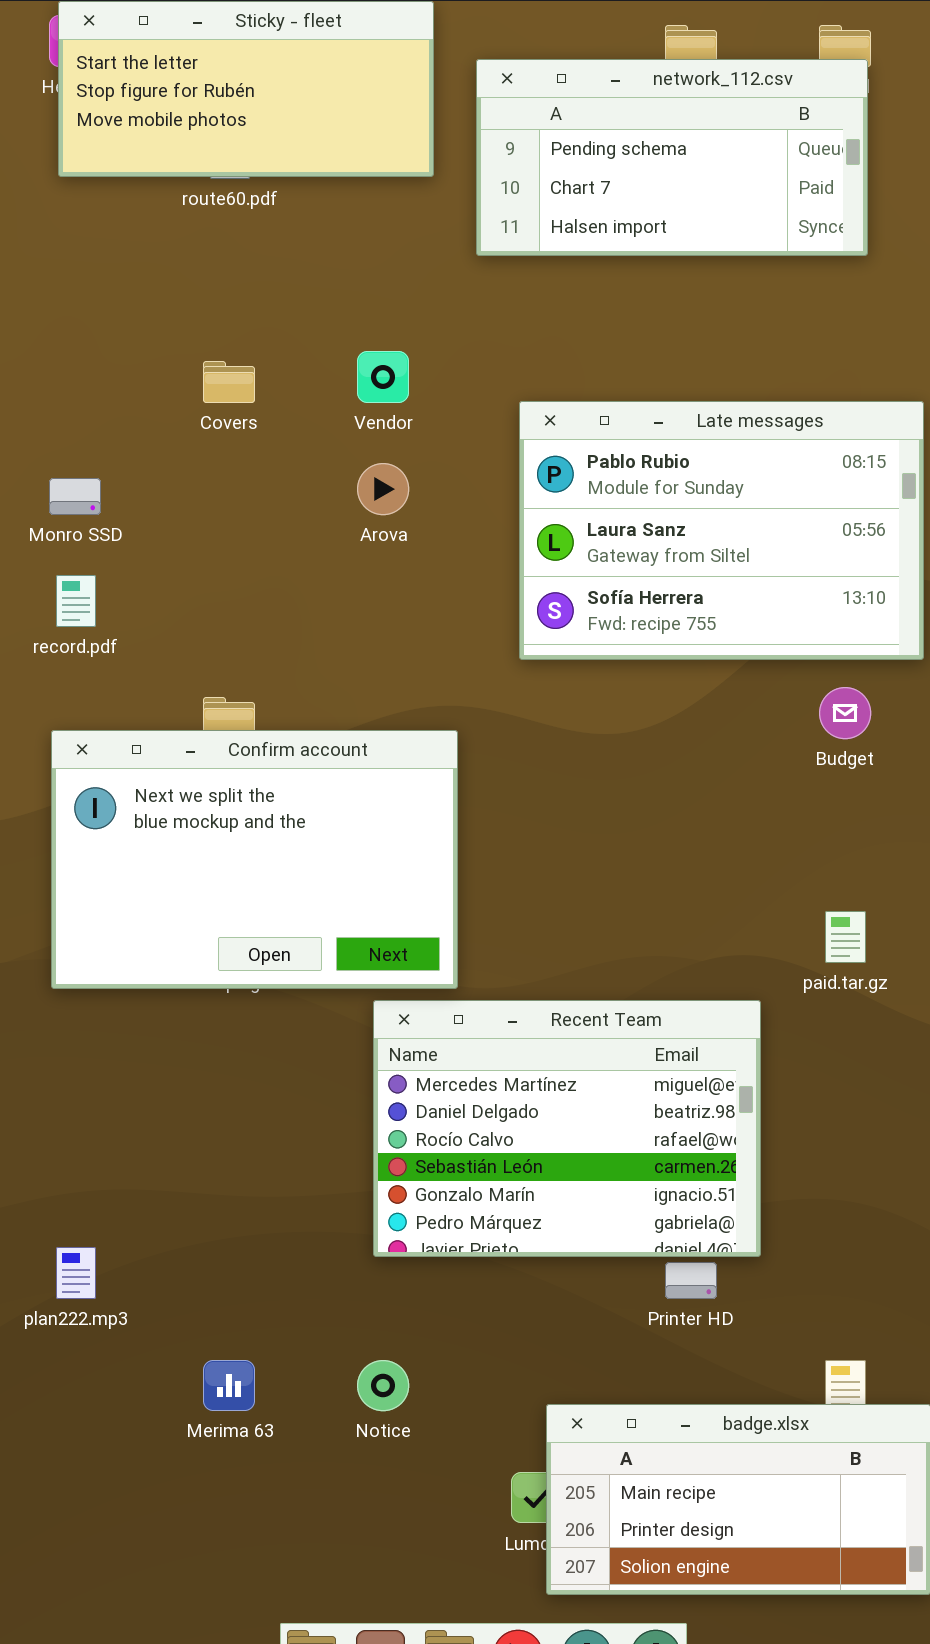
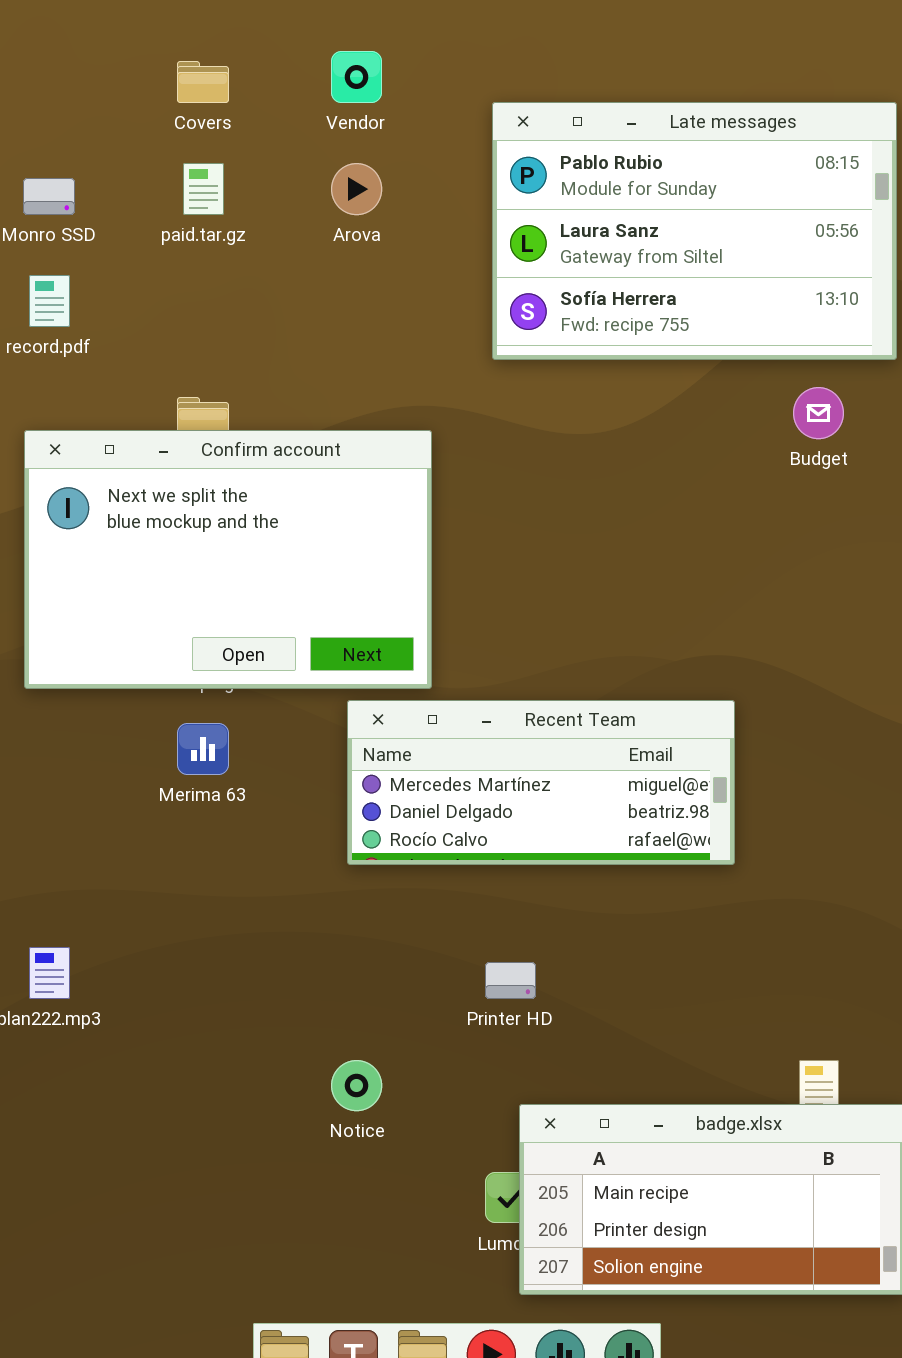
paid.tar.gz: [825,911,866,963] -> [183,163,224,215], moved
Recent Team: [373,1000,761,1257] -> [347,700,735,865], resized
Printer HD: [665,1262,717,1299] -> [485,962,536,999], moved
Merima 63: [203,1360,255,1411] -> [177,723,229,775], moved

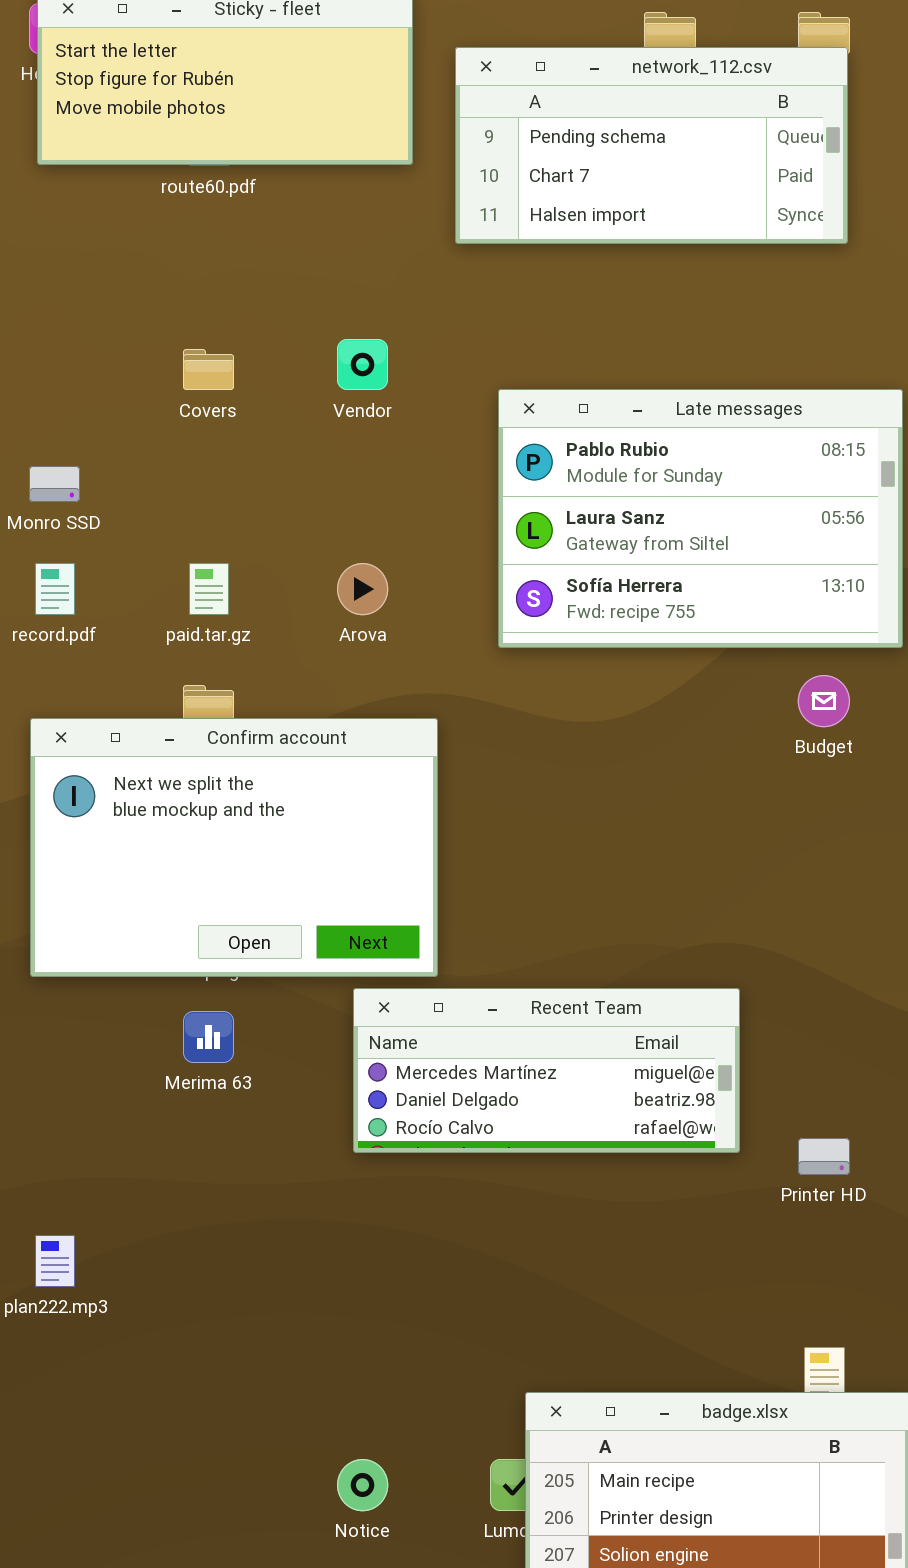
paid.tar.gz: [183,163,224,215] -> [189,563,229,615], moved
Arova: [331,163,382,215] -> [337,563,388,615], moved
Printer HD: [485,962,536,999] -> [798,1138,850,1175], moved
Notice: [331,1060,382,1111] -> [337,1459,388,1511], moved

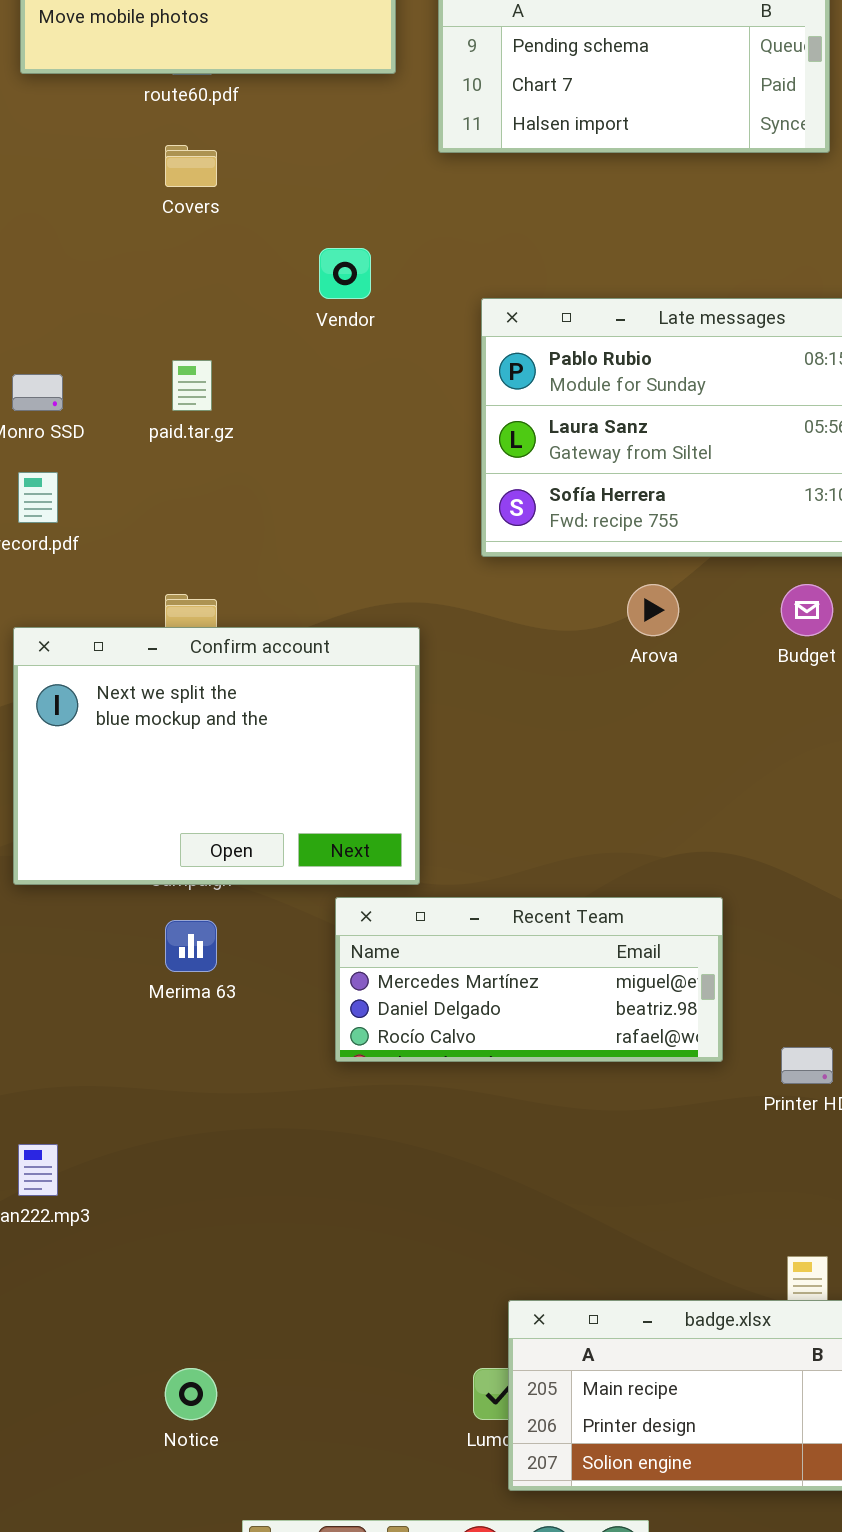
Covers: [183,349,234,390] -> [165,145,217,187], moved
paid.tar.gz: [189,563,229,615] -> [172,360,212,411], moved
Arova: [337,563,388,615] -> [627,584,679,636], moved
Notice: [337,1459,388,1511] -> [165,1368,217,1420], moved

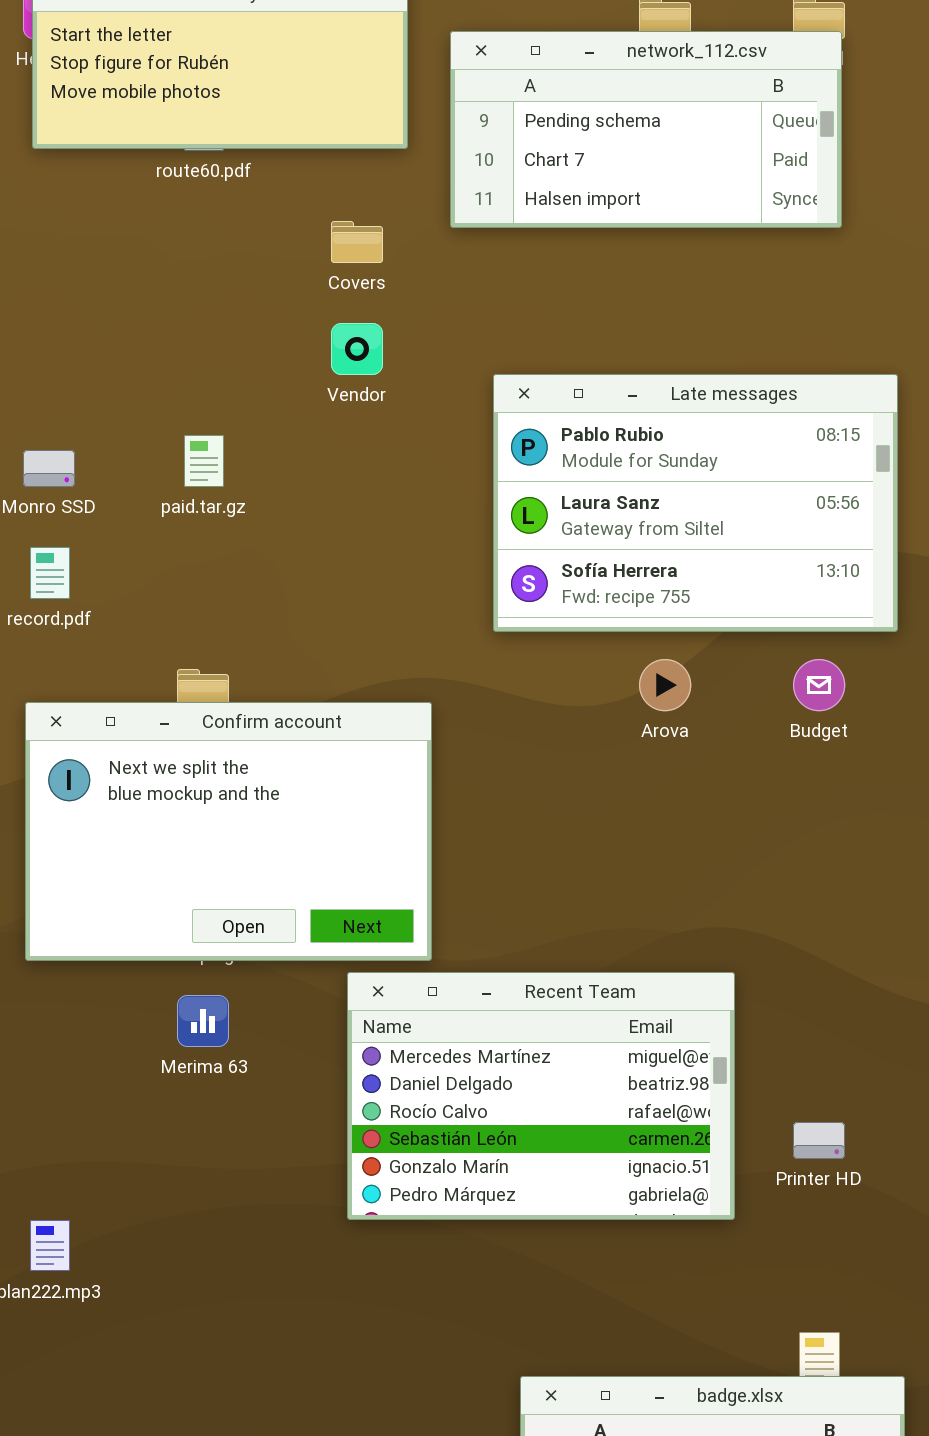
Covers: [165,145,217,187] -> [331,221,383,263], moved
Recent Team: [335,897,723,1062] -> [347,972,735,1220], resized

